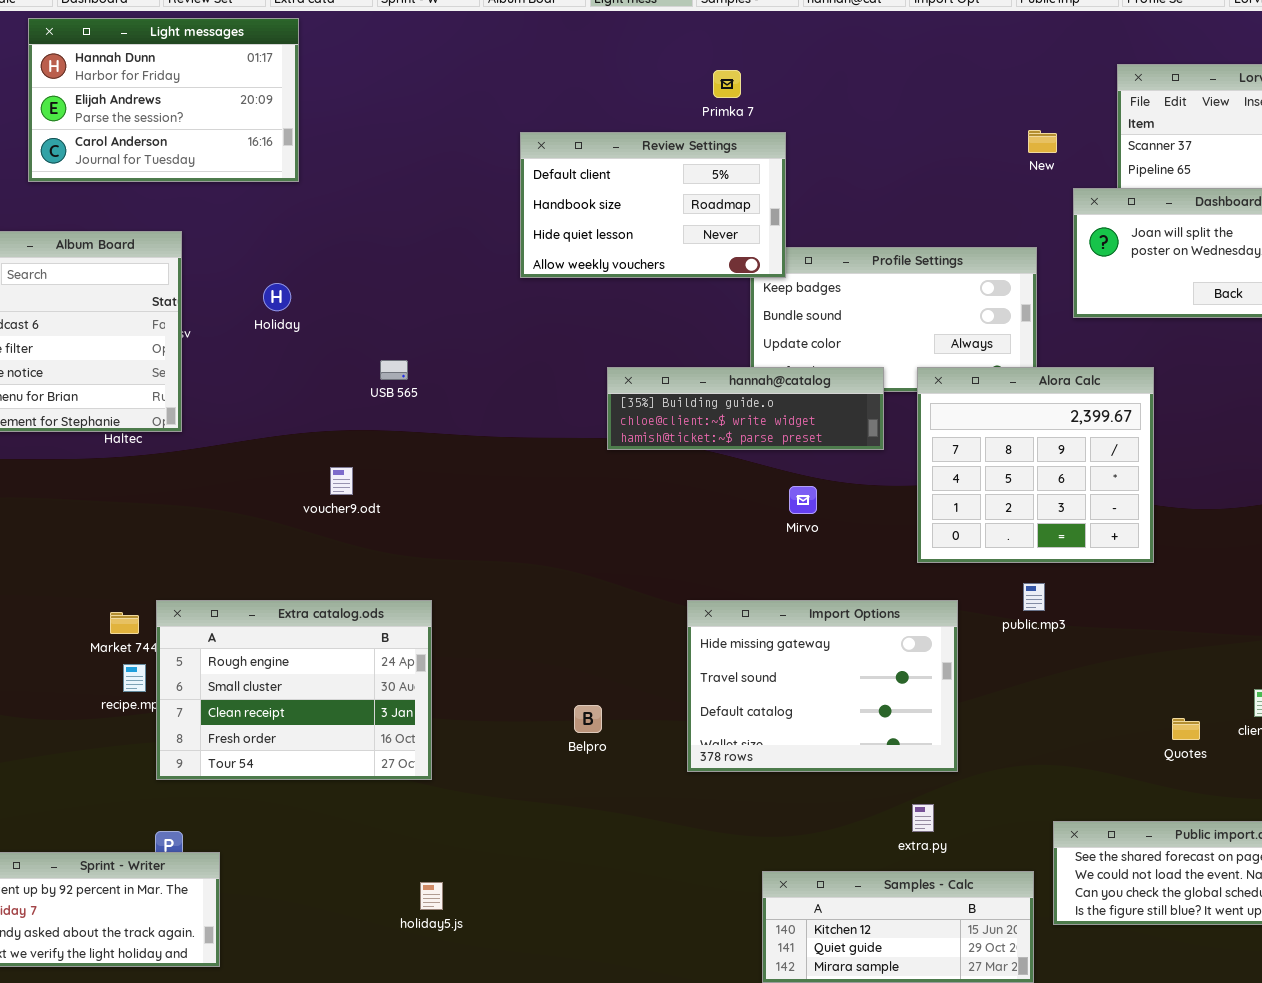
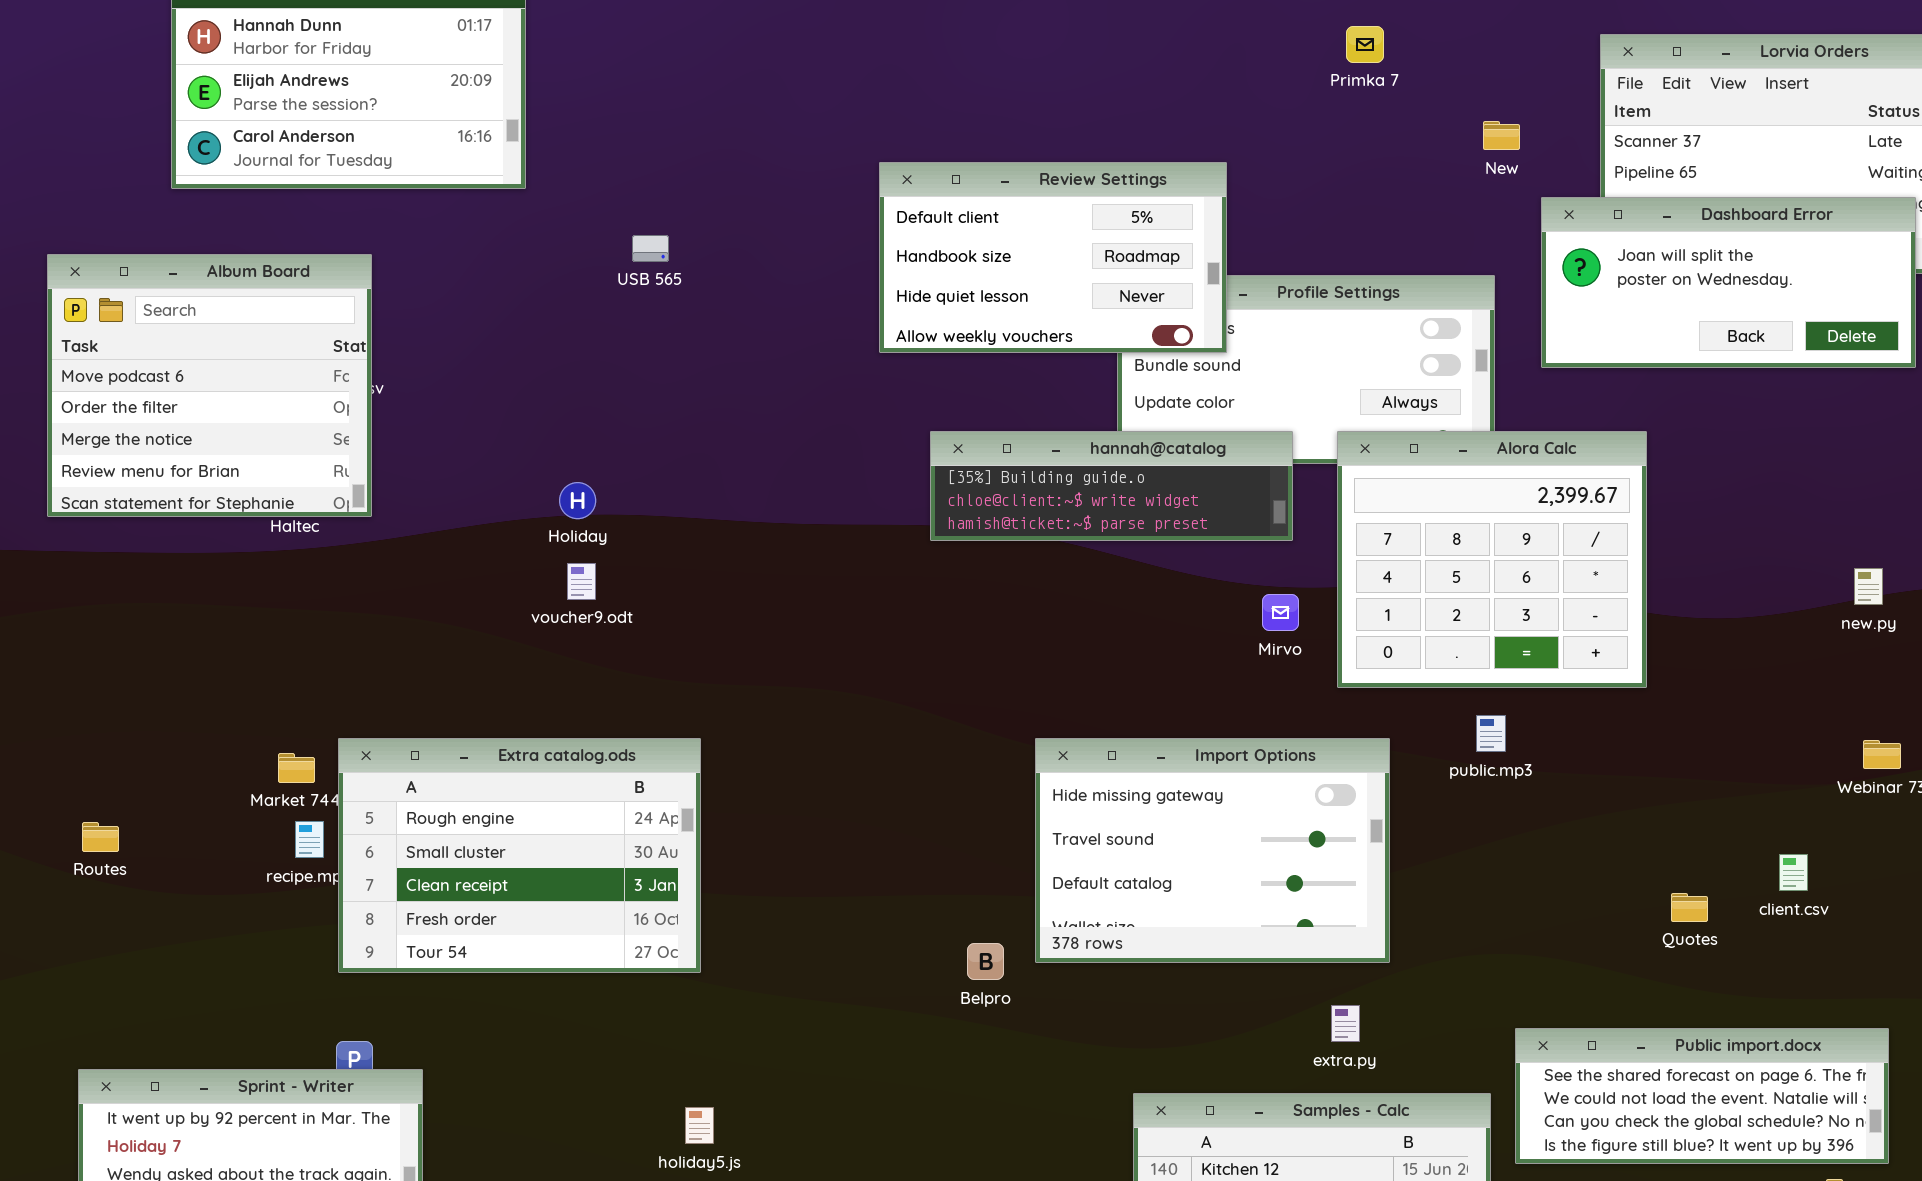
Primka 7: [713,70,741,98] -> [1346,26,1384,63], moved
Review Settings: [520,132,786,278] -> [879,162,1227,353], moved
Holiday: [263,283,291,311] -> [559,482,596,519], moved
USB 565: [380,360,408,380] -> [632,235,669,262], moved
Mirvo: [789,486,817,514] -> [1262,594,1299,631], moved
Belpro: [574,705,602,733] -> [967,943,1004,980], moved

